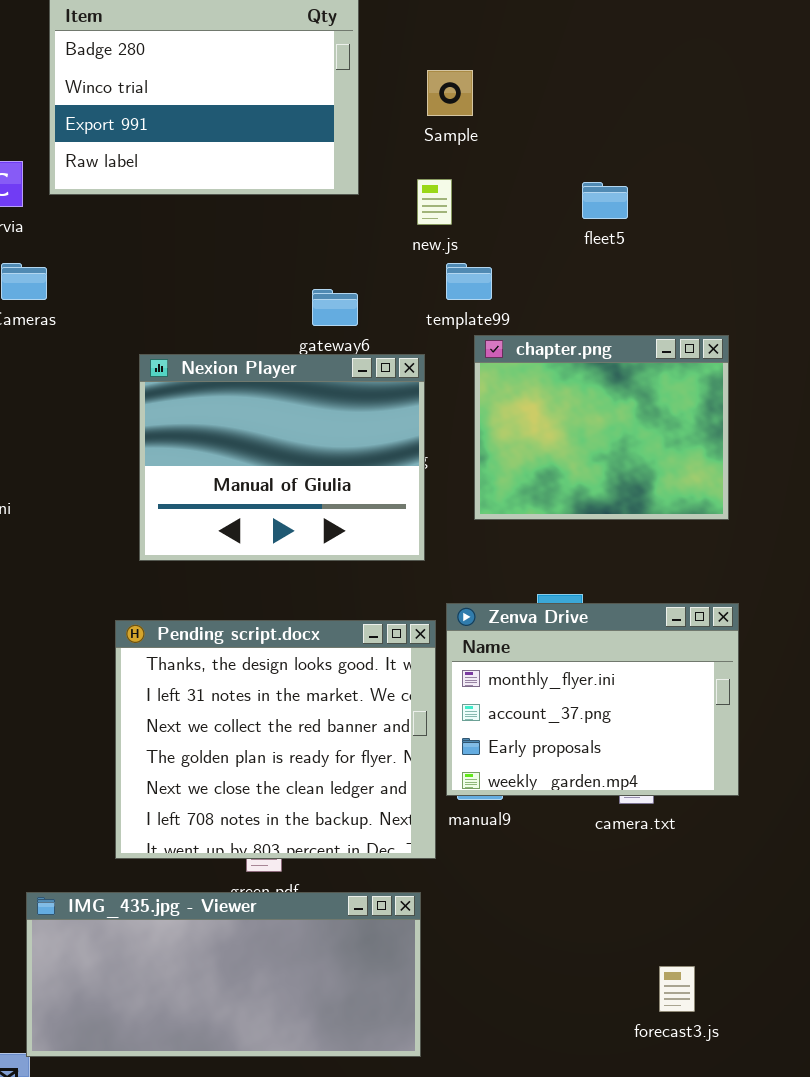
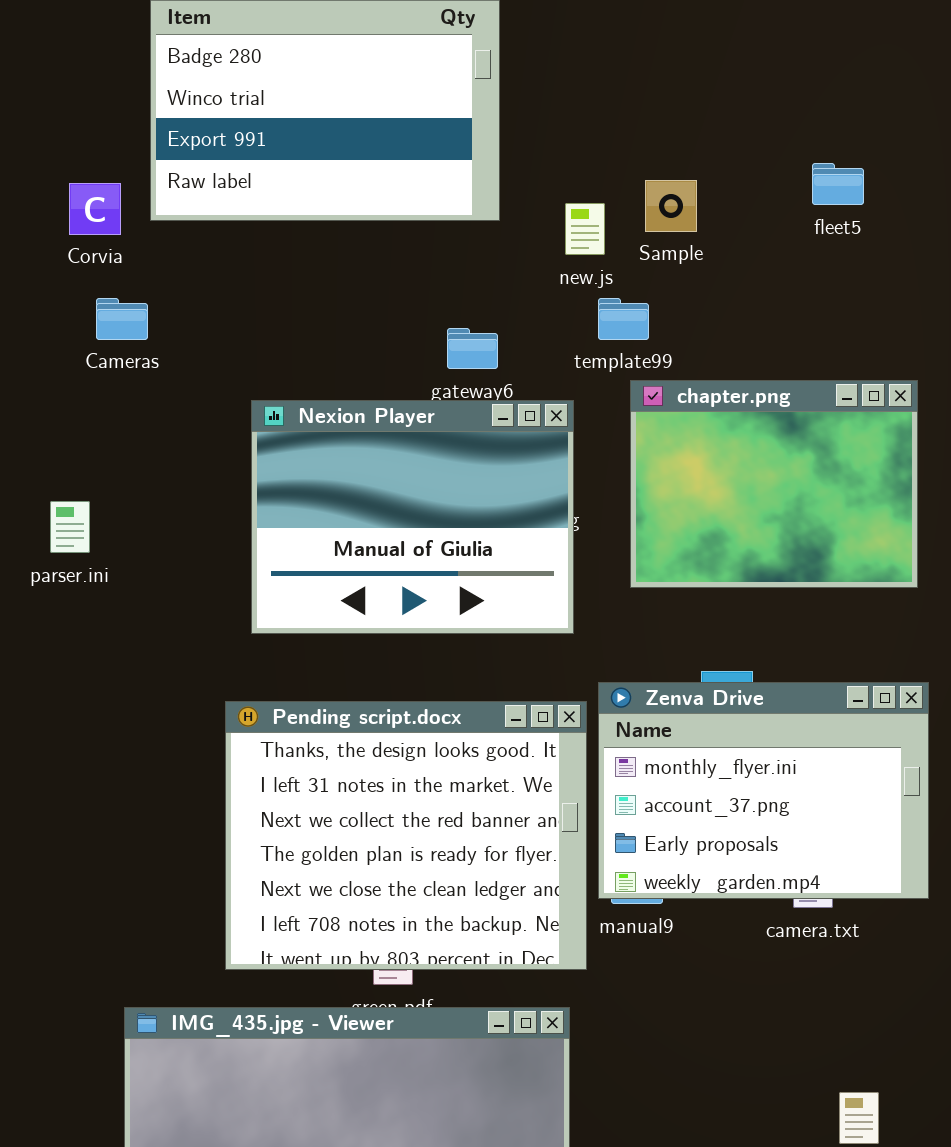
Sample: [427,70,473,116] -> [645,180,697,232], moved
fleet5: [582,182,628,219] -> [812,163,864,205], moved

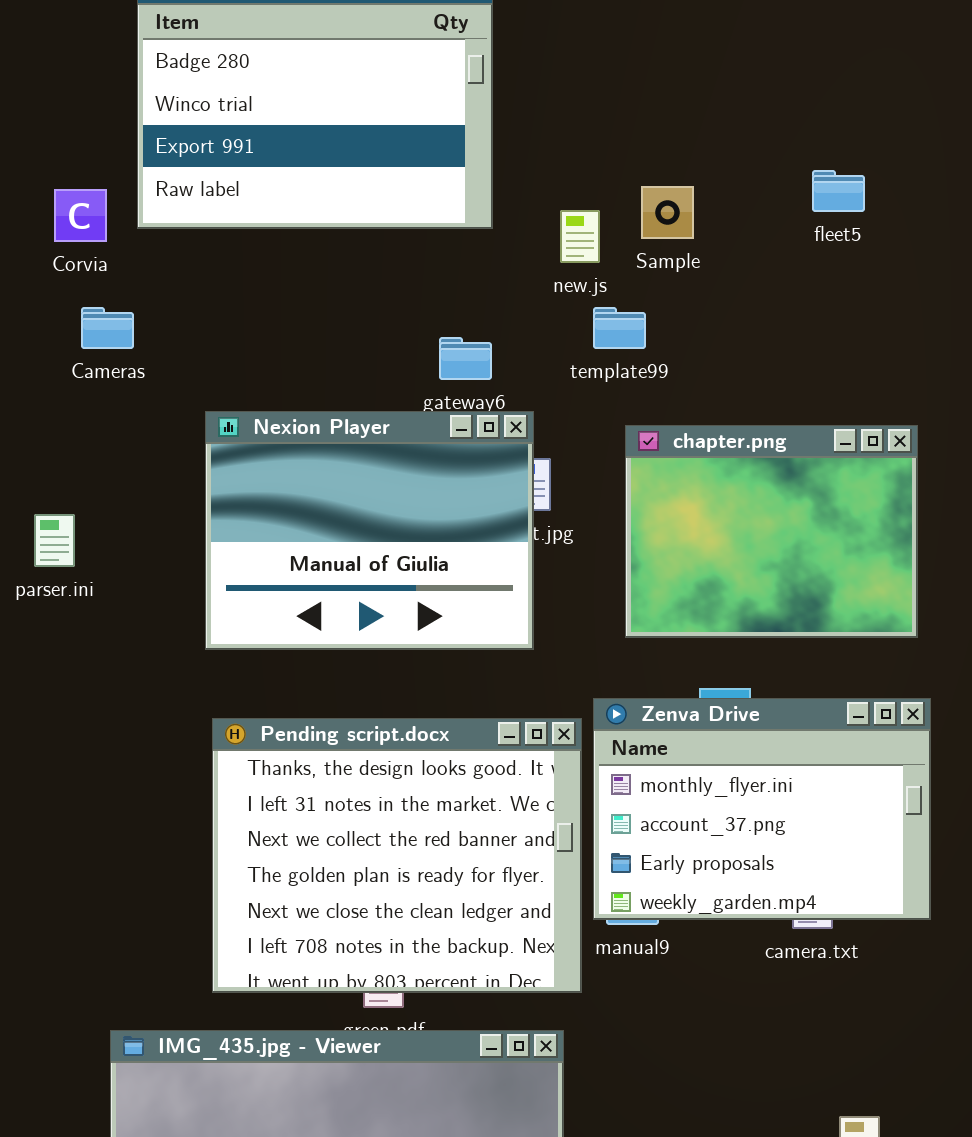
chapter.png: [630,380,918,588] -> [625,425,918,638], moved
Nexion Player: [251,400,574,634] -> [205,411,534,650], moved

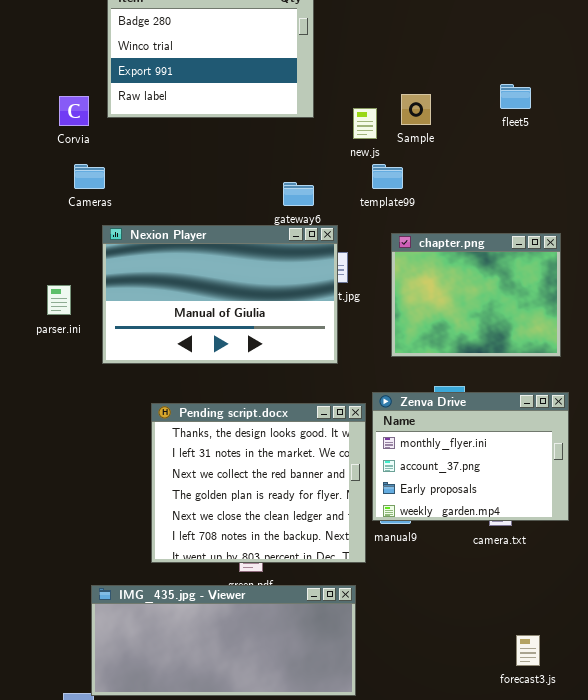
Nexion Player: [205,411,534,650] -> [102,225,338,364], resized

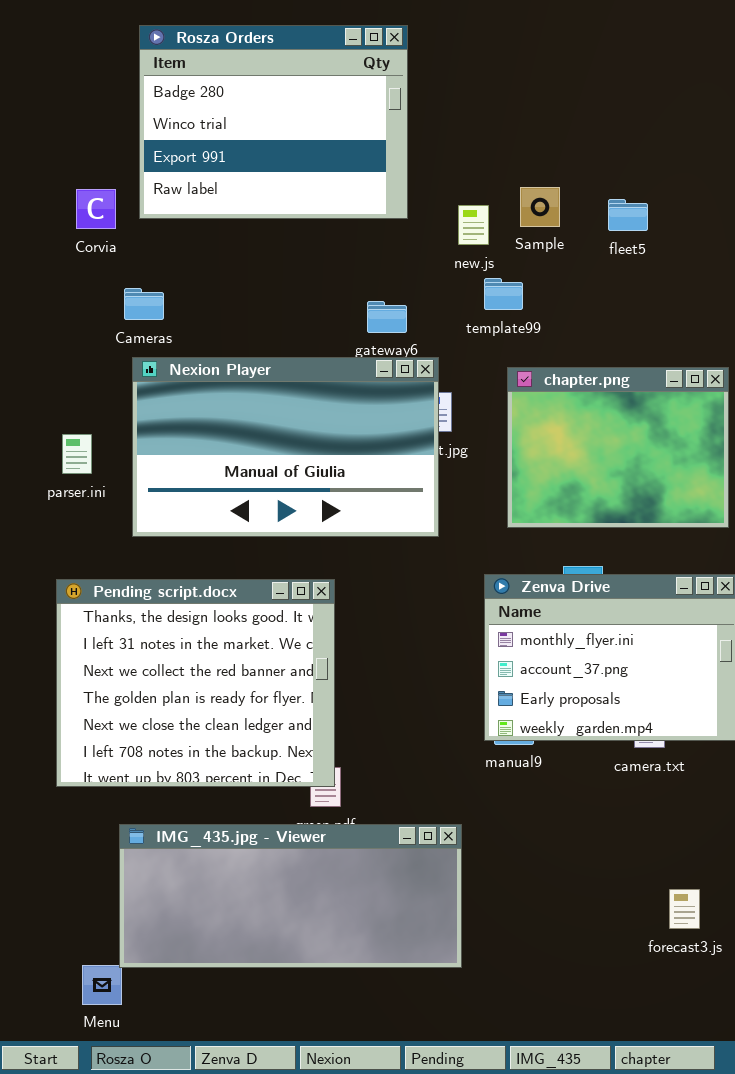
fleet5: [500,84,531,109] -> [608,199,648,231], moved
Cameras: [74,164,105,189] -> [124,288,164,320], moved
Pending script.docx: [151,403,366,563] -> [56,579,335,787], moved

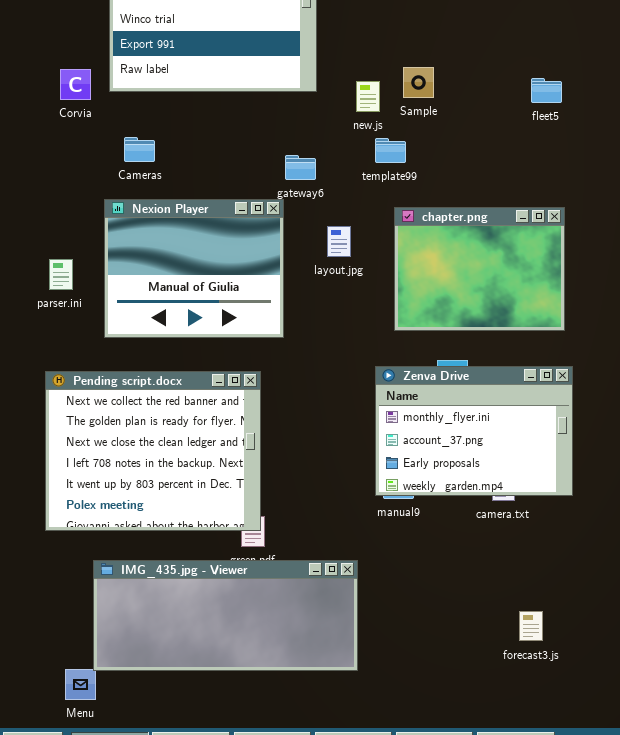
fleet5: [608,199,648,231] -> [531,78,562,103], moved
Cameras: [124,288,164,320] -> [124,137,155,162], moved
Nexion Player: [132,357,439,537] -> [104,199,284,338], resized
Pending script.docx: [56,579,335,787] -> [45,371,261,531], scrolled down 2 rows

